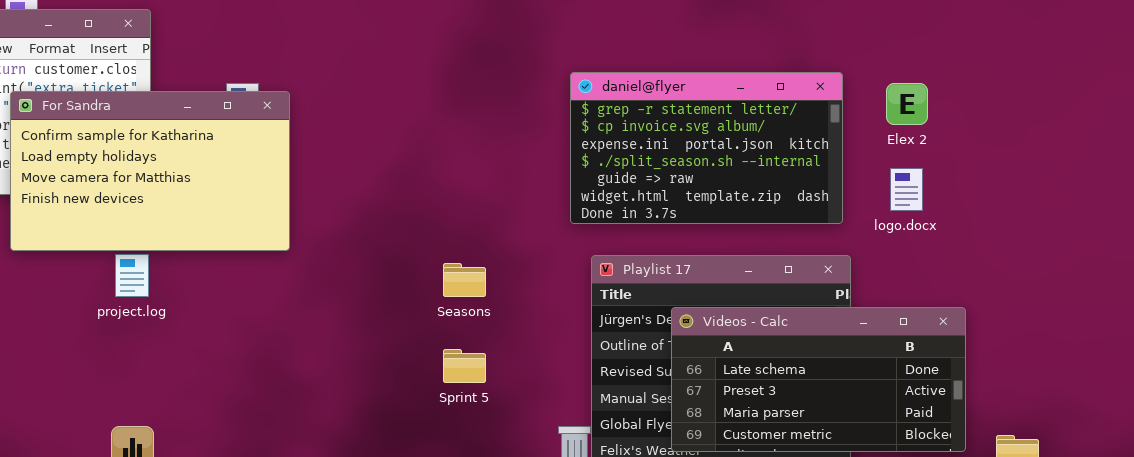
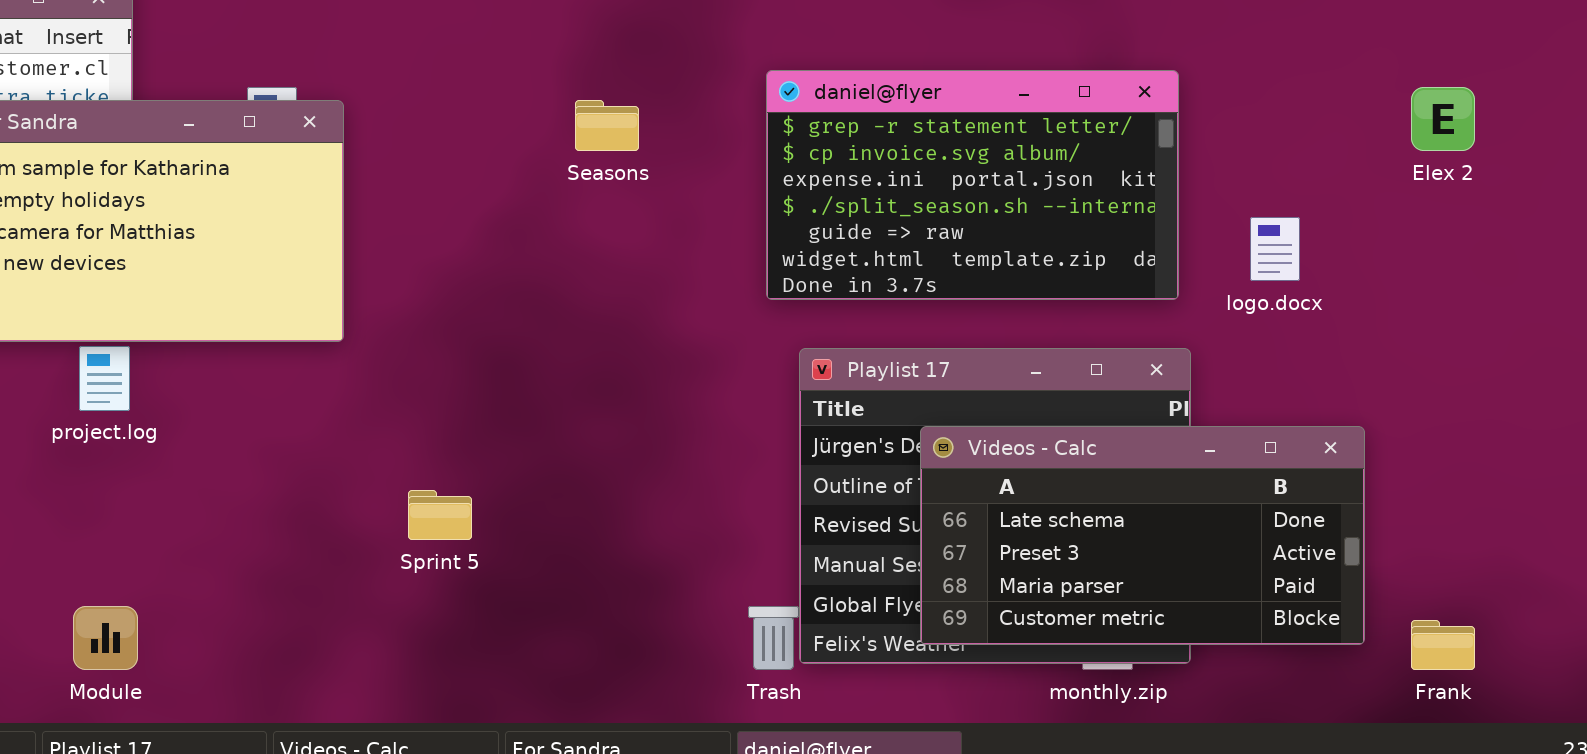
Elex 2: [886,83,928,125] -> [1411,87,1475,151], moved
Seasons: [443,263,486,297] -> [575,100,639,151], moved
Sprint 5: [443,349,486,383] -> [408,490,472,540], moved

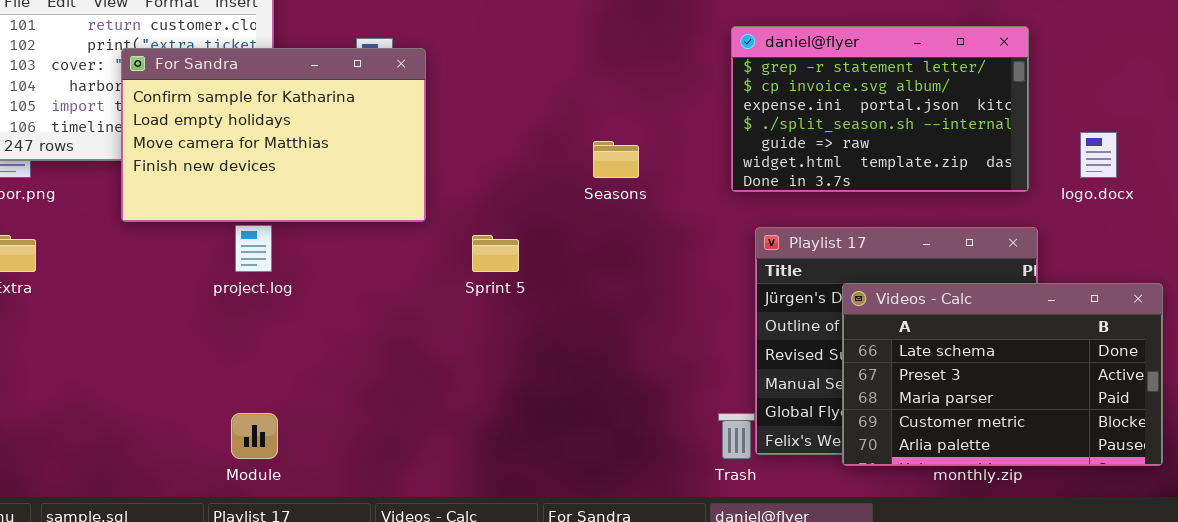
Seasons: [575,100,639,151] -> [593,141,639,178], moved
Videos - Calc: [920,426,1365,645] -> [842,283,1163,466], resized
Sprint 5: [408,490,472,540] -> [472,235,519,272], moved

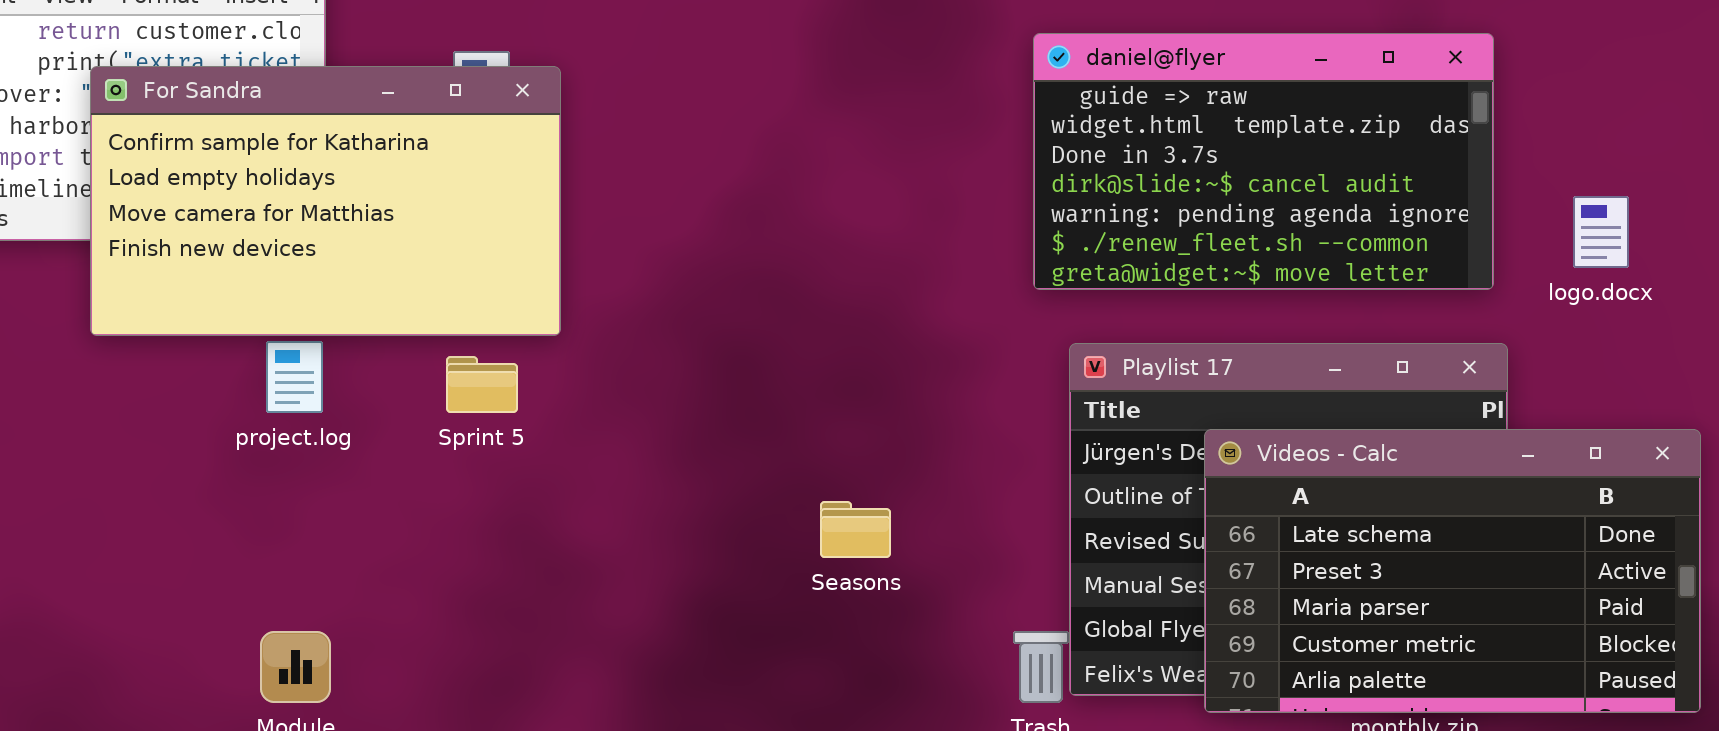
daniel@flyer: [731,26,1029,192] -> [1033,33,1494,290], scrolled down 4 rows
Seasons: [593,141,639,178] -> [820,501,891,558], moved
Sprint 5: [472,235,519,272] -> [446,356,518,413], moved

